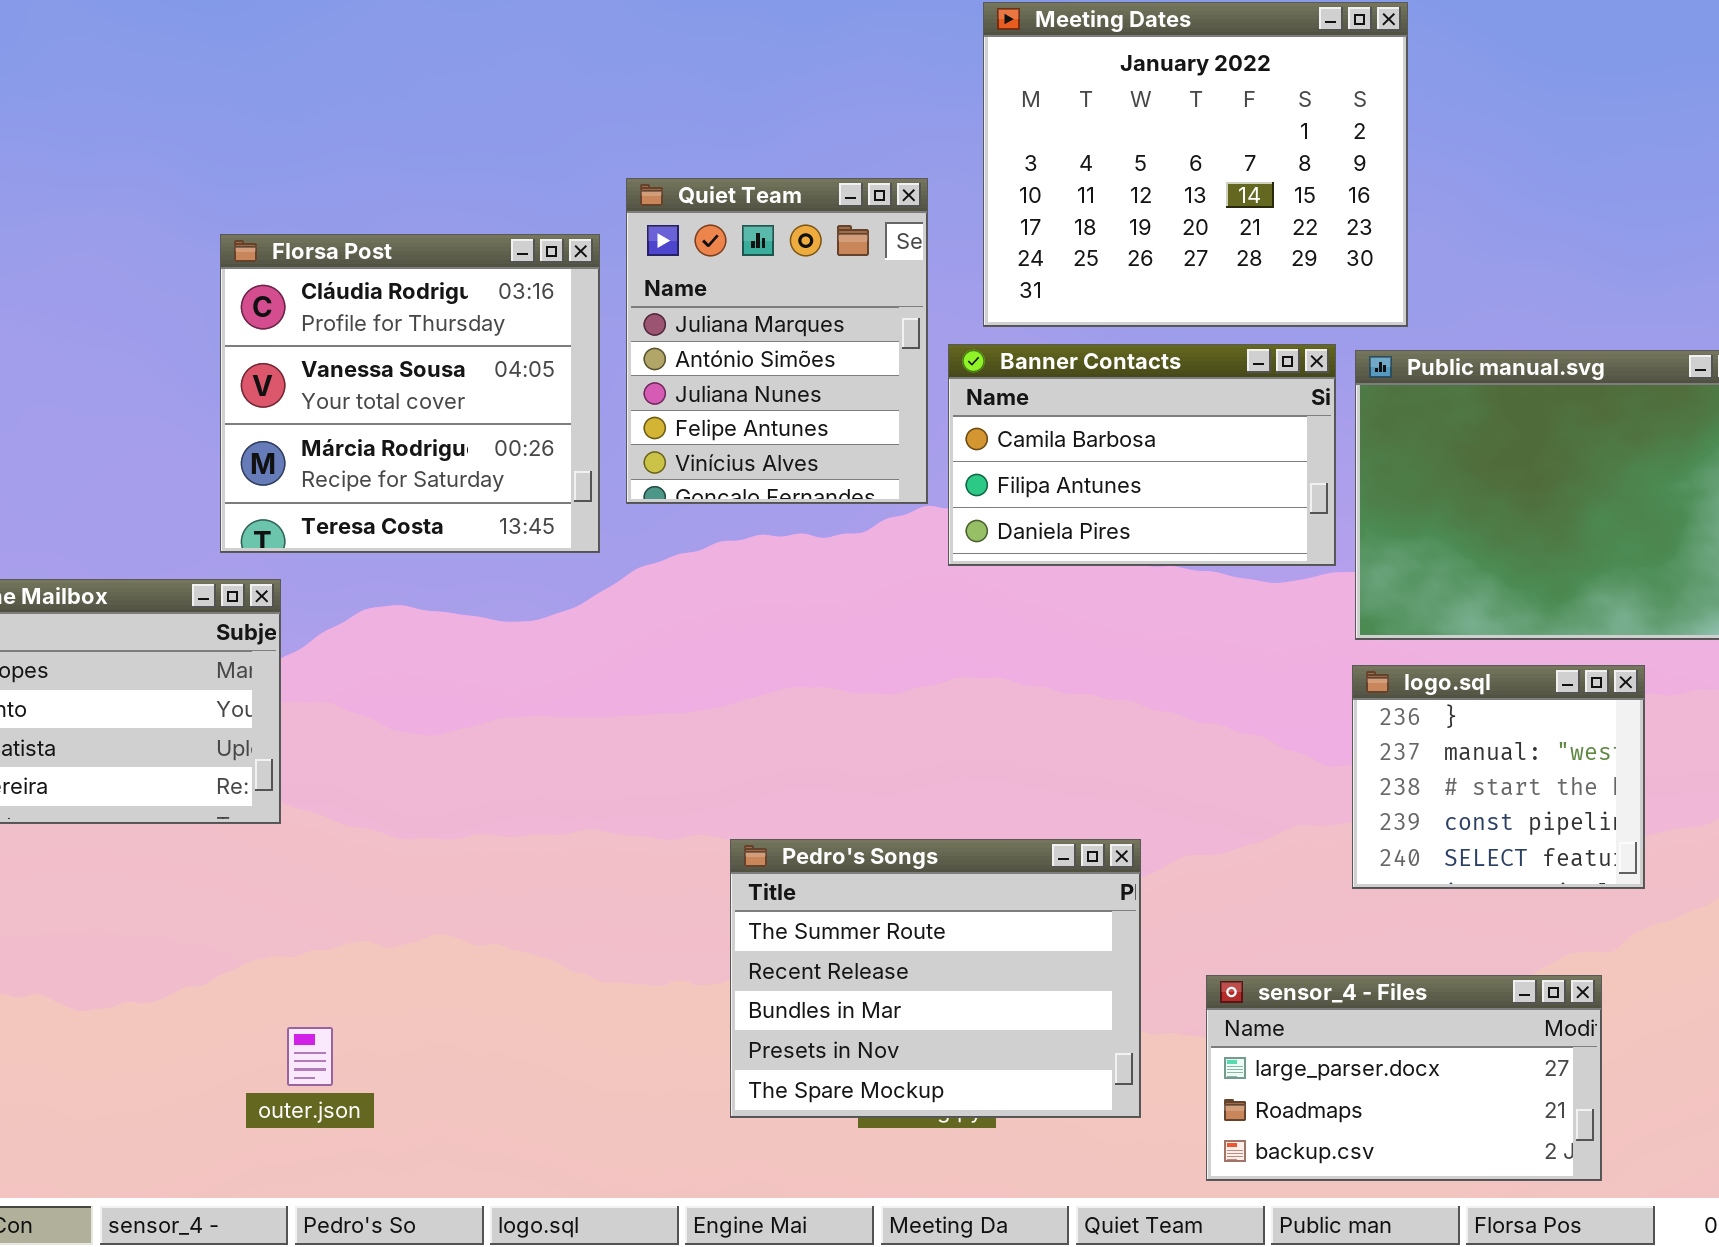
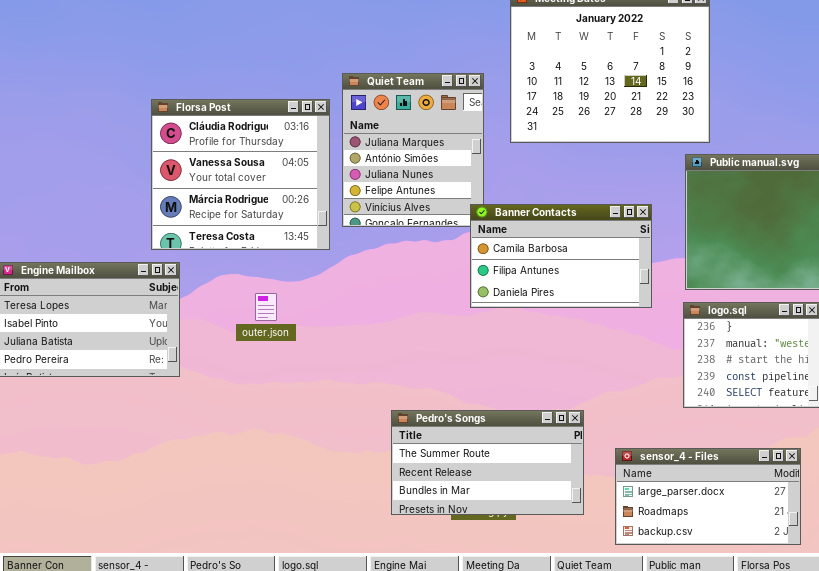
Banner Contacts: [948,344,1336,566] -> [470,204,652,308], moved
Pedro's Songs: [730,839,1141,1118] -> [391,410,584,515], resized
outer.json: [287,1027,333,1086] -> [255,293,277,321], moved

